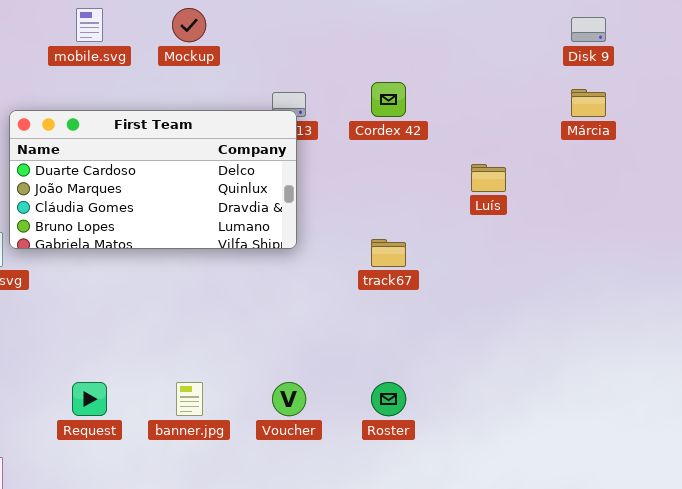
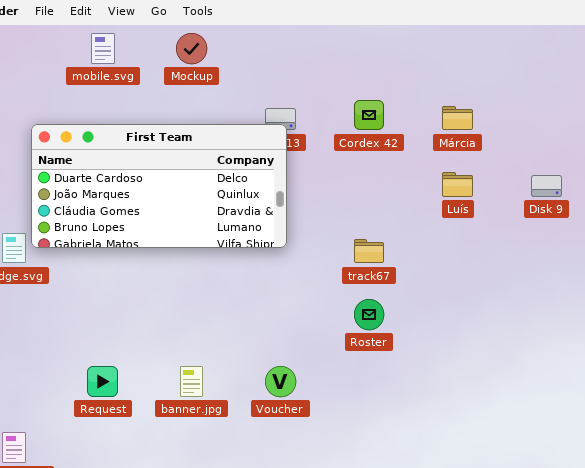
Disk 9: [571,17,606,42] -> [531,175,562,197], moved
Márcia: [571,89,606,117] -> [442,106,473,130], moved
Roster: [371,382,406,416] -> [354,299,384,330], moved

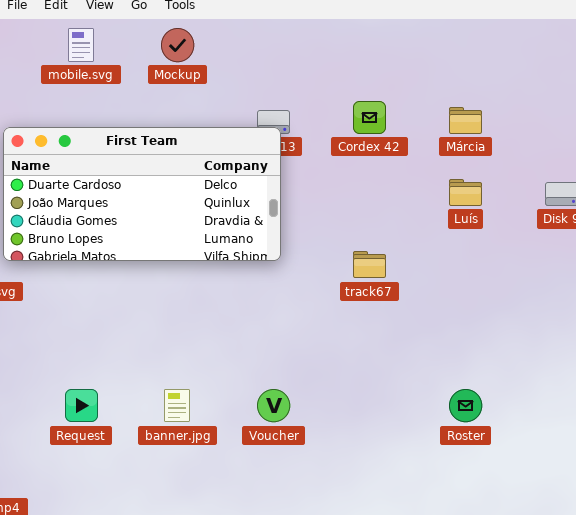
Roster: [354,299,384,330] -> [449,389,482,422], moved

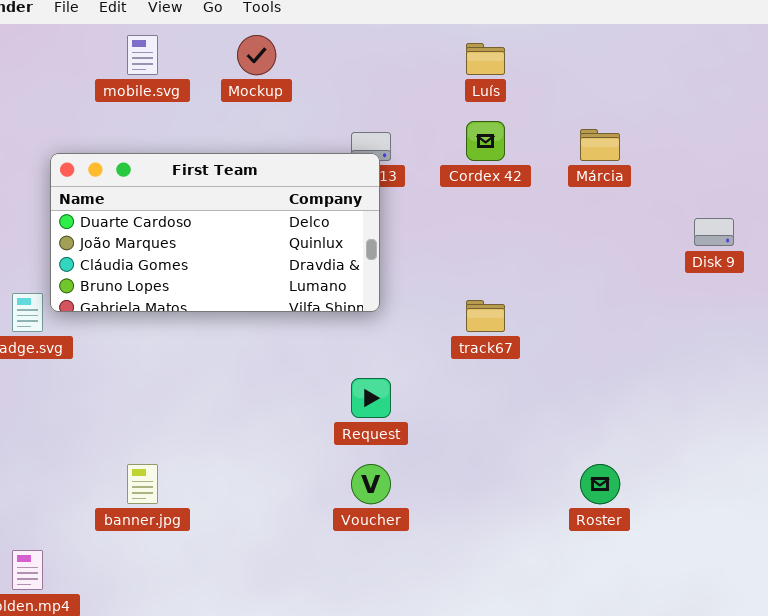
Luís: [449,179,482,206] -> [466,43,505,75], moved
Request: [65,389,98,422] -> [351,378,391,418], moved
banner.jpg: [164,389,190,422] -> [127,464,158,504], moved

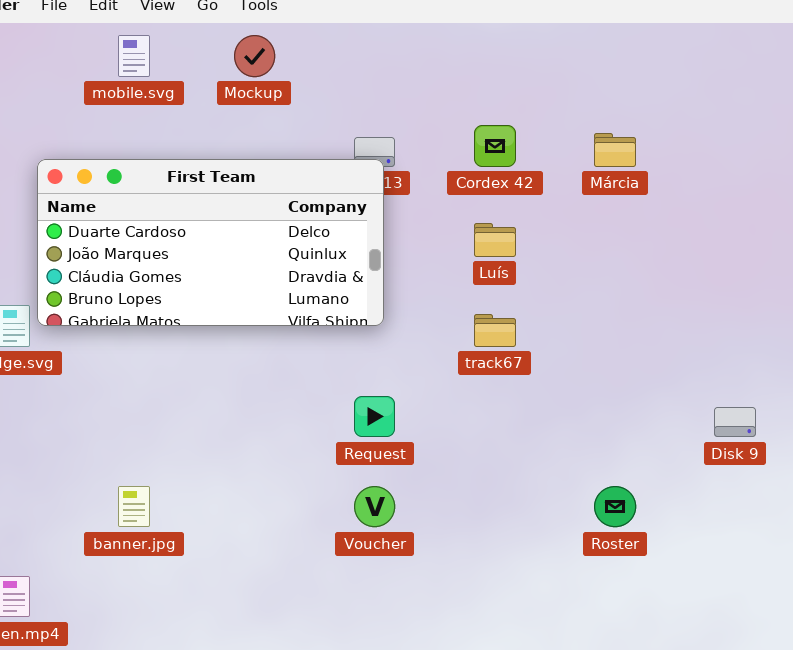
Luís: [466,43,505,75] -> [474,223,516,257], moved
Disk 9: [694,218,734,246] -> [714,407,756,437], moved

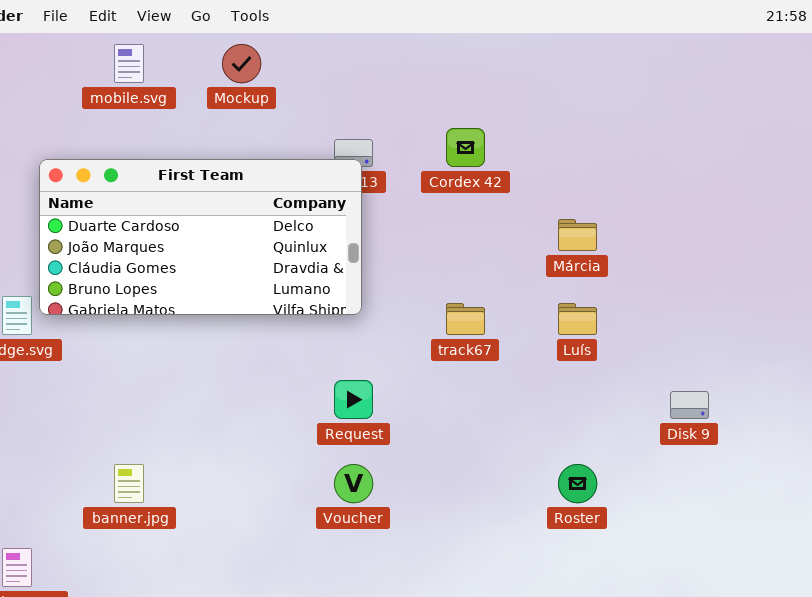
Márcia: [594,133,636,167] -> [558,219,597,251], moved
Luís: [474,223,516,257] -> [558,303,597,335], moved

